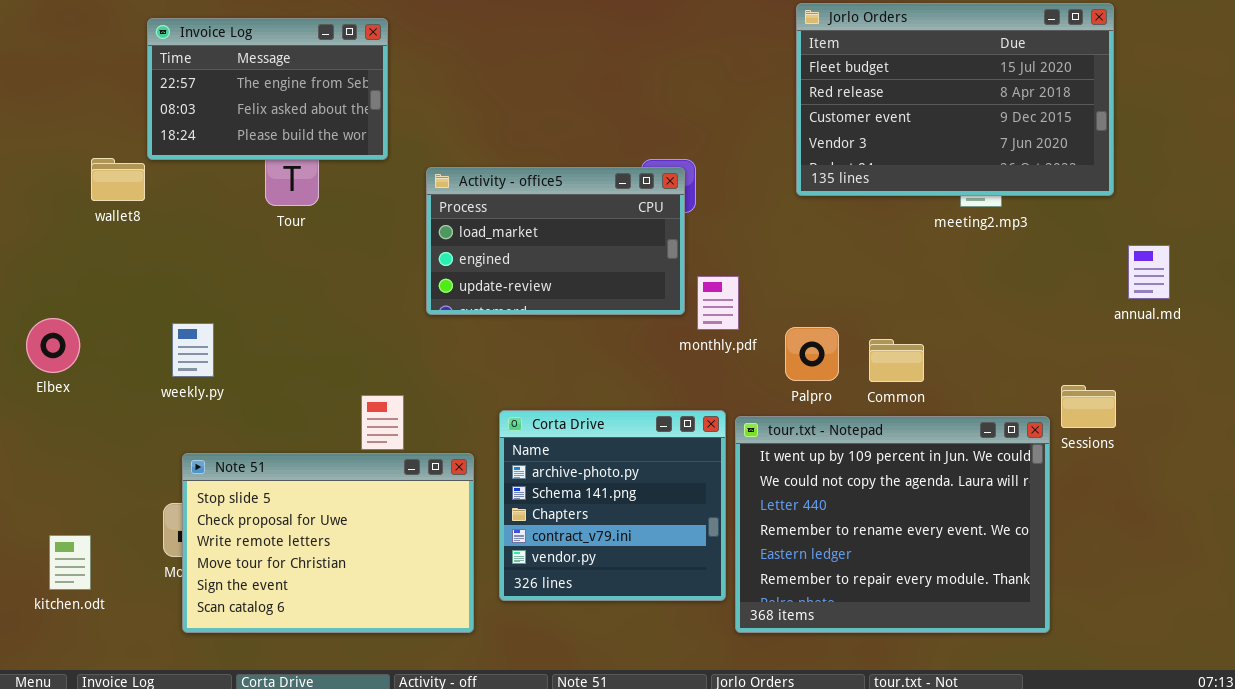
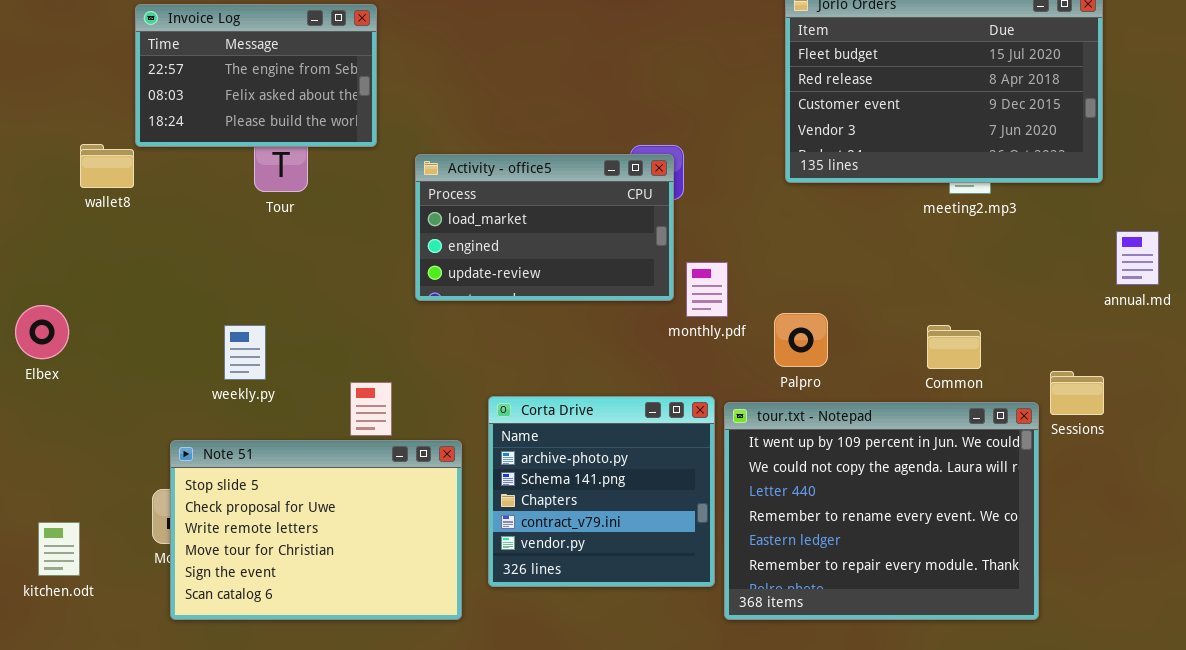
weekly.py: [172,323,214,377] -> [224,325,266,380], moved
Common: [869,339,924,382] -> [927,325,981,369], moved

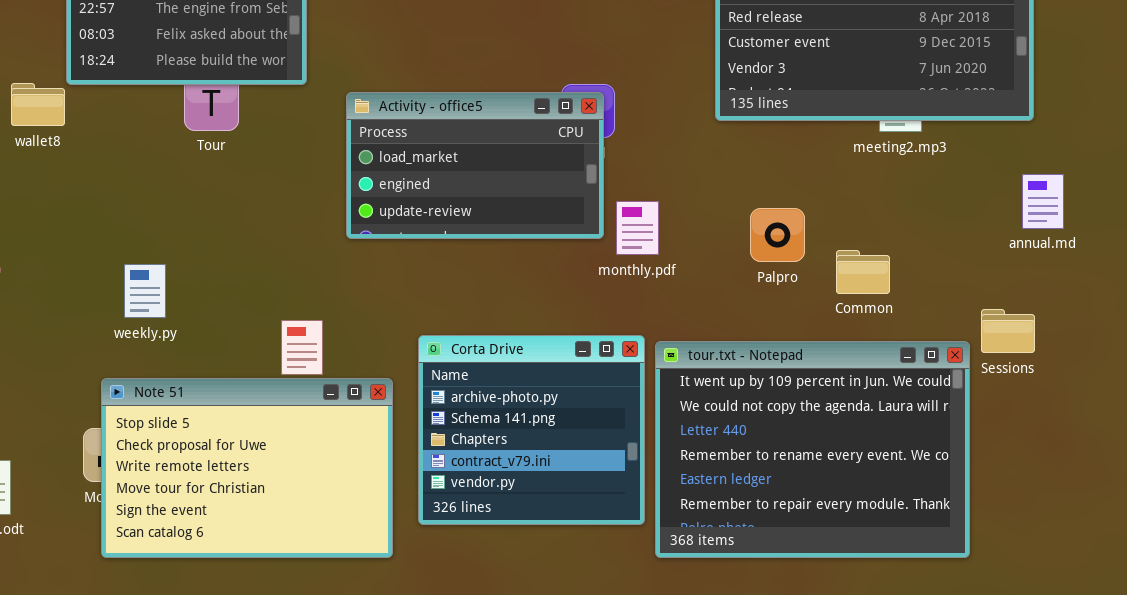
annual.md: [1116,231,1159,285] -> [1022,174,1064,229], moved
Palpro: [774,313,828,367] -> [750,208,805,262], moved
weekly.py: [224,325,266,380] -> [124,264,166,318], moved
Common: [927,325,981,369] -> [836,250,890,294], moved

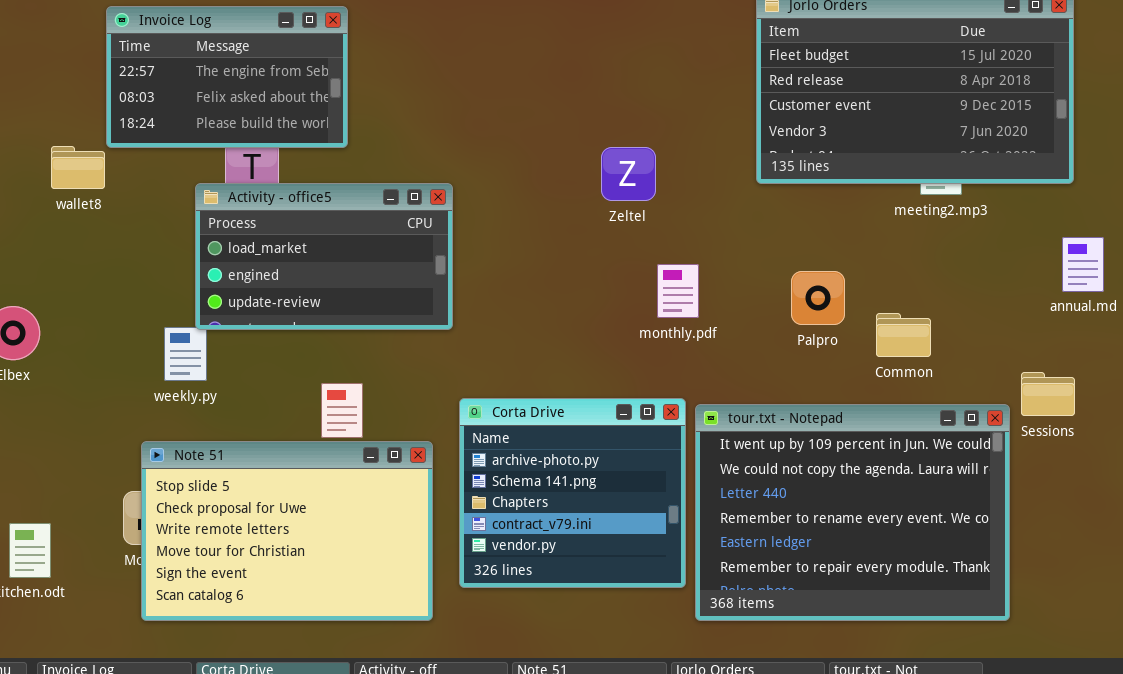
Activity - office5: [346,92,604,239] -> [195,183,453,330], moved

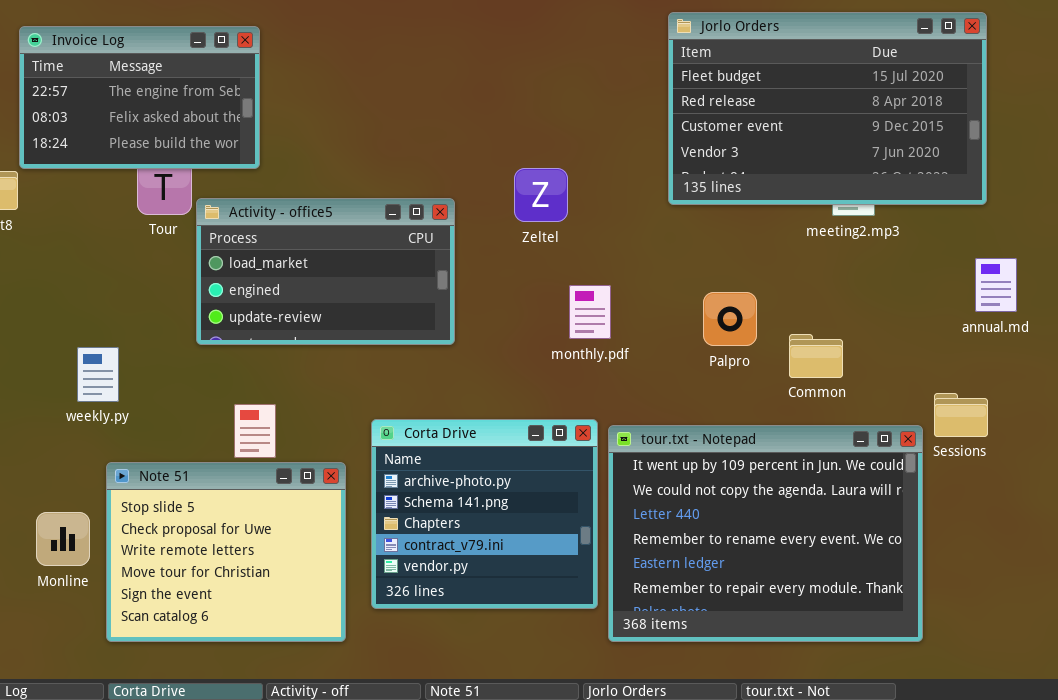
Activity - office5: [195,183,453,330] -> [196,198,455,345], moved
Note 51: [141,441,433,621] -> [106,462,346,642], resized

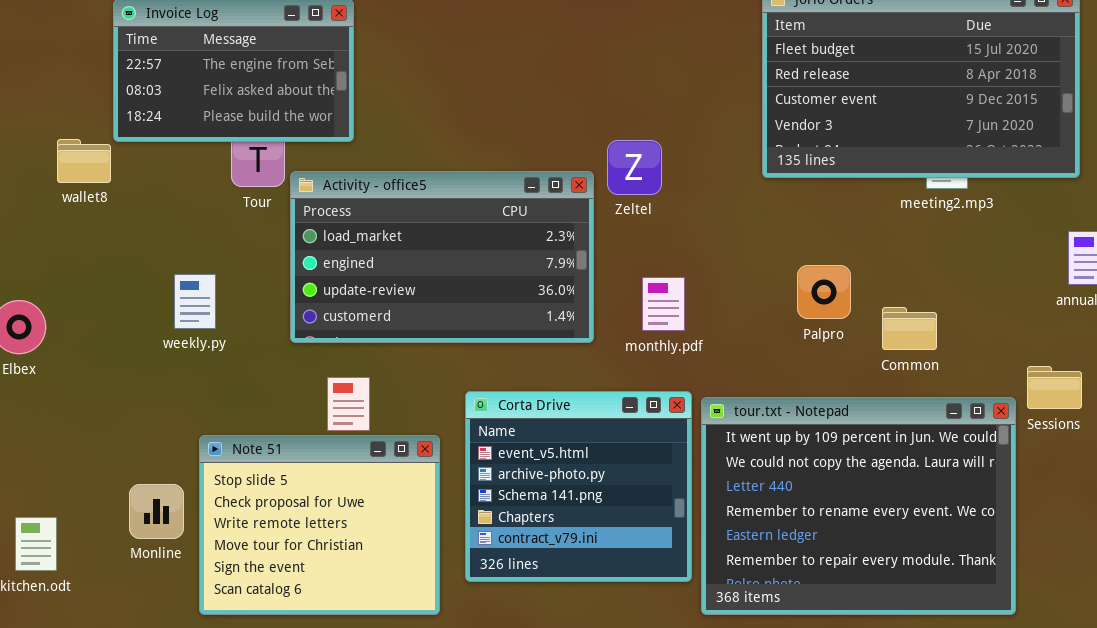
Activity - office5: [196,198,455,345] -> [290,171,594,343], resized
monthly.pdf: [569,285,611,339] -> [642,277,685,331], moved
weekly.py: [77,347,119,402] -> [174,274,216,329], moved
Corta Drive: [371,419,598,609] -> [465,391,692,582], scrolled up 1 row

